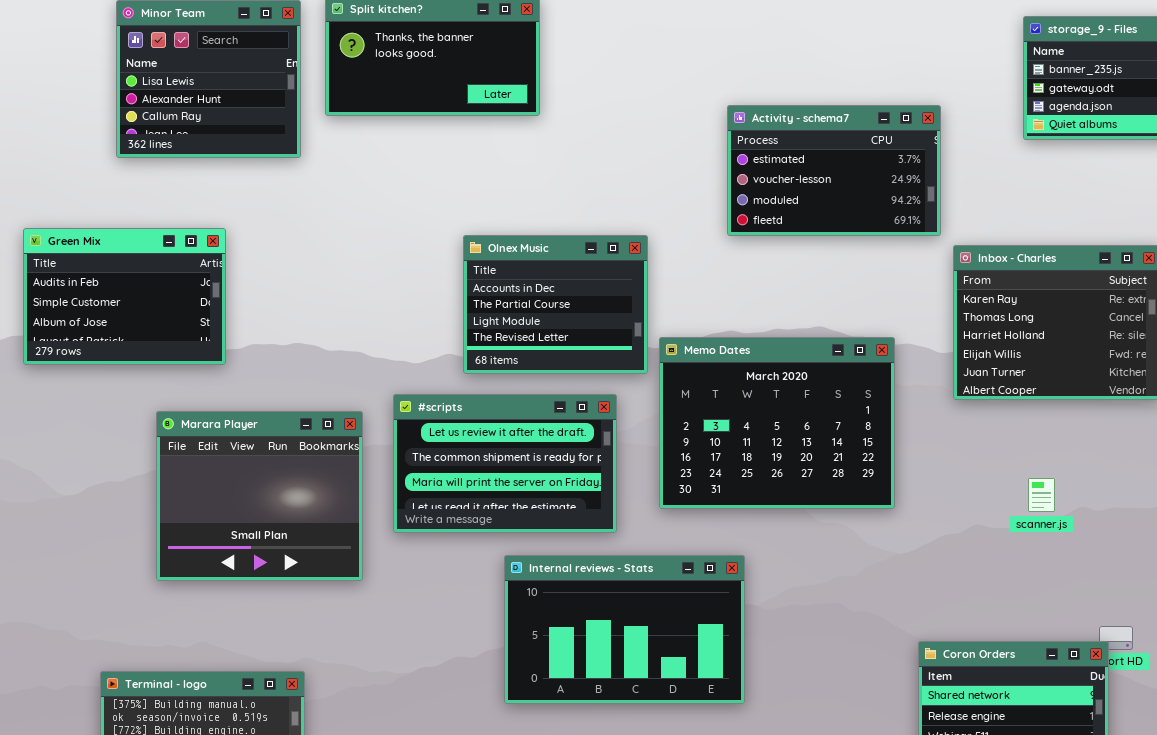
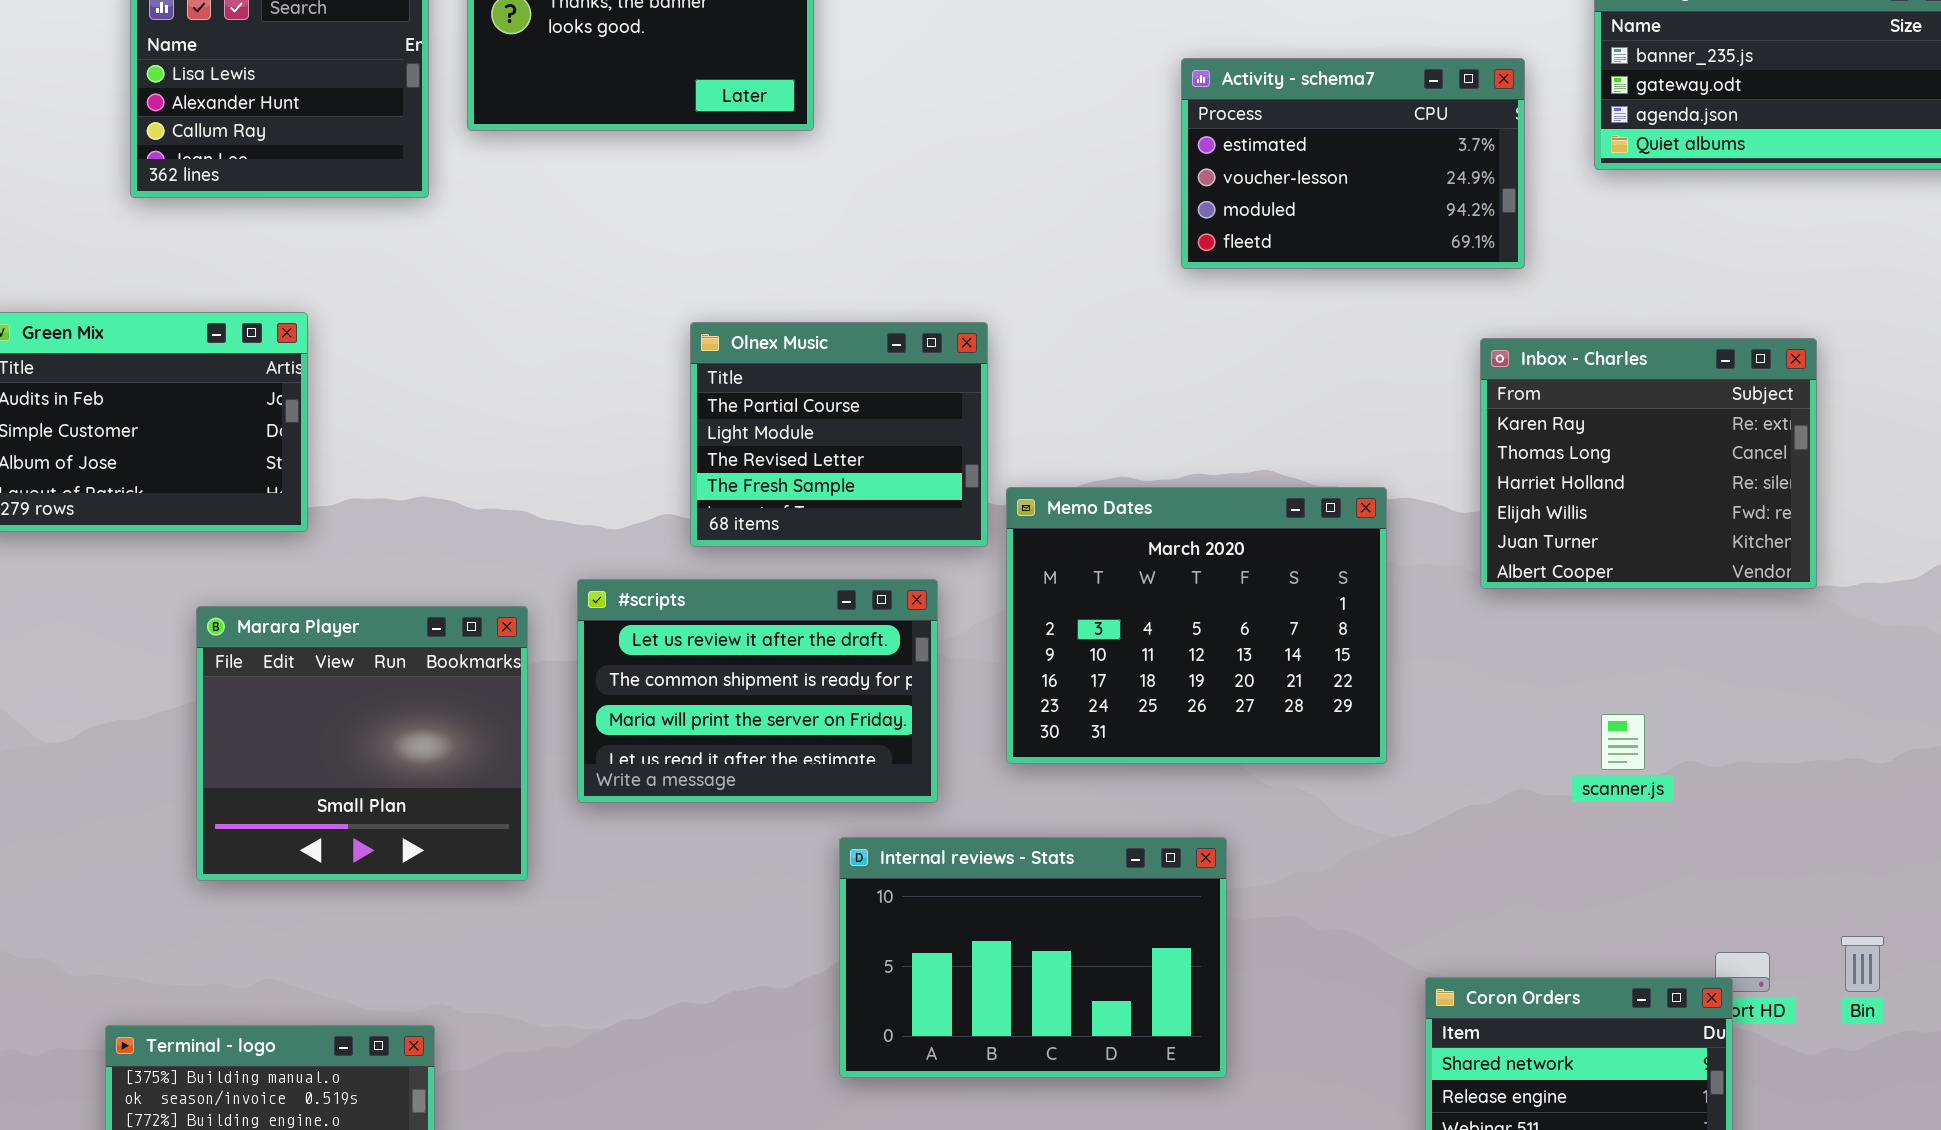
Activity - schema7: [727,105,941,236] -> [1181,58,1525,269], moved
Olnex Music: [463,235,648,374] -> [690,322,988,547], scrolled down 1 row
Internal reviews - Stats: [504,555,745,704] -> [839,837,1227,1078], moved

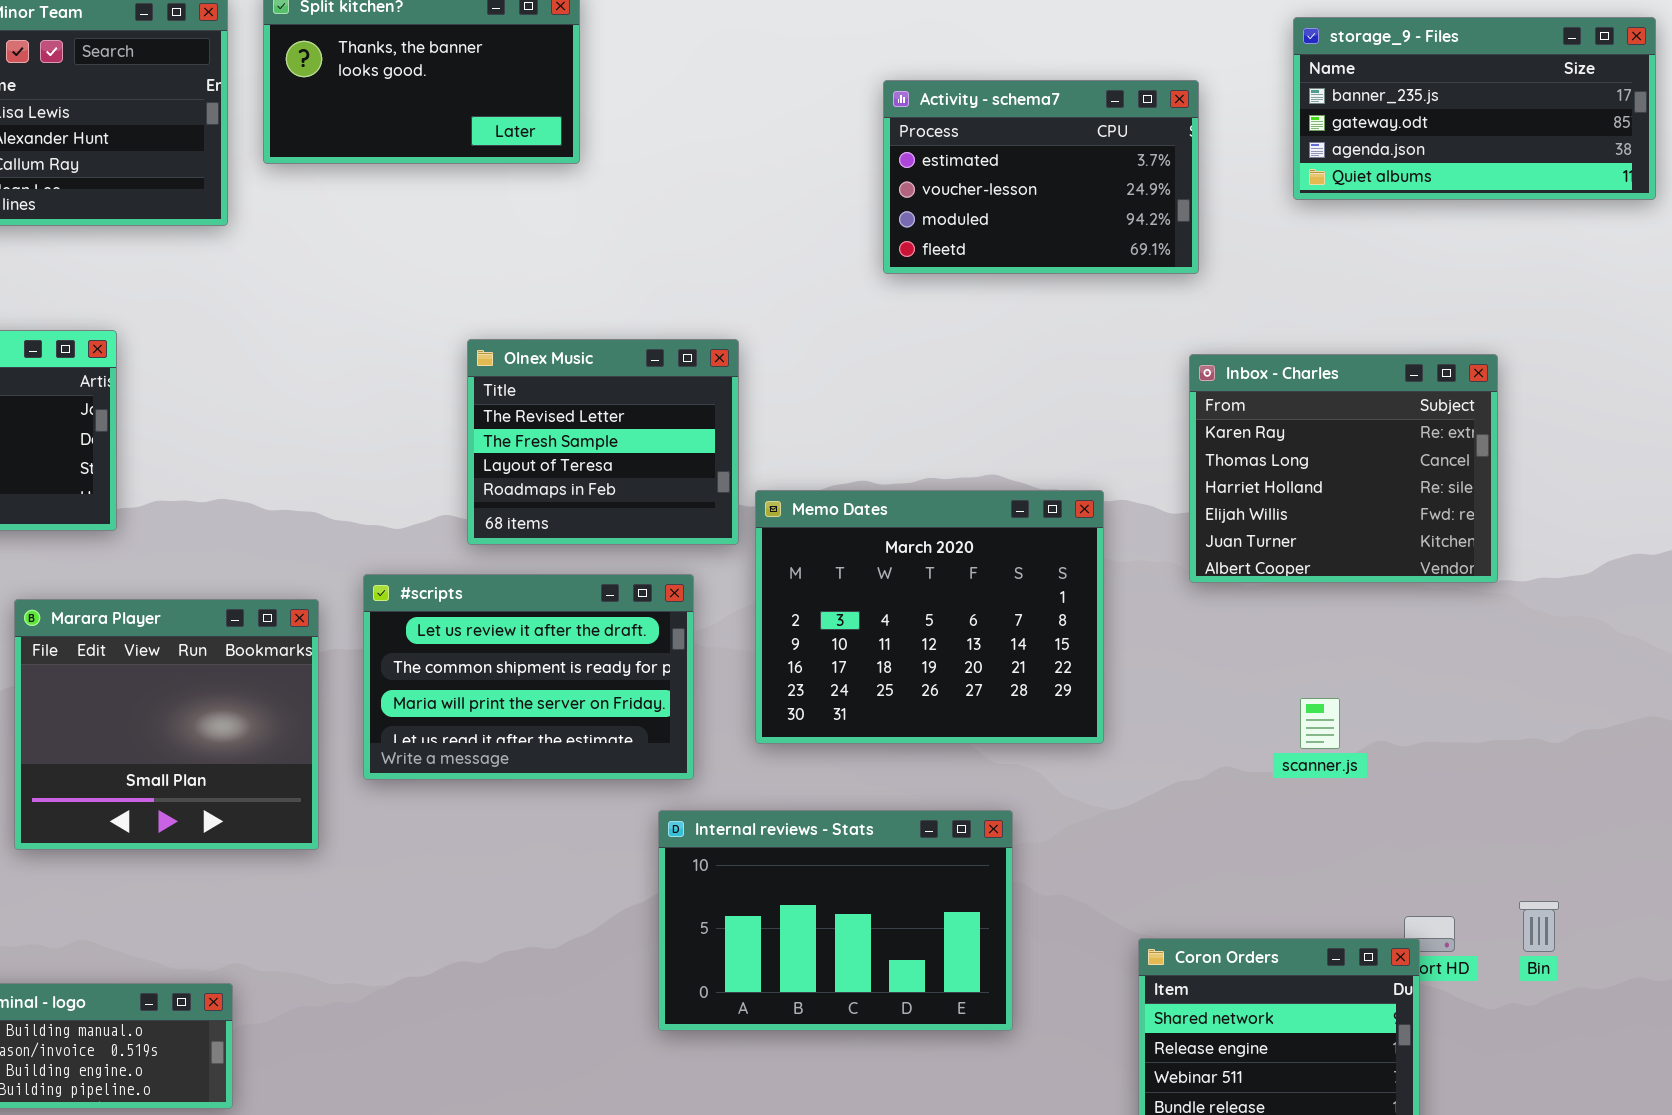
Activity - schema7: [1181,58,1525,269] -> [883,80,1199,274], moved
Olnex Music: [690,322,988,547] -> [467,339,739,545], scrolled down 2 rows
Internal reviews - Stats: [839,837,1227,1078] -> [658,810,1013,1031], moved

